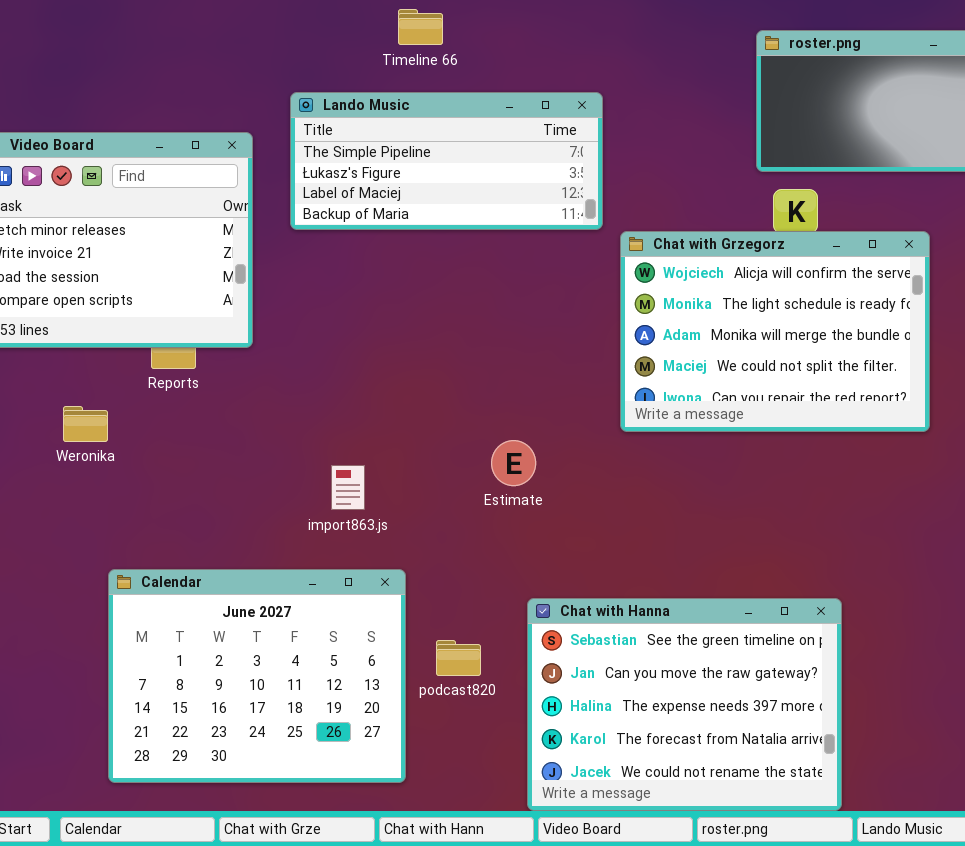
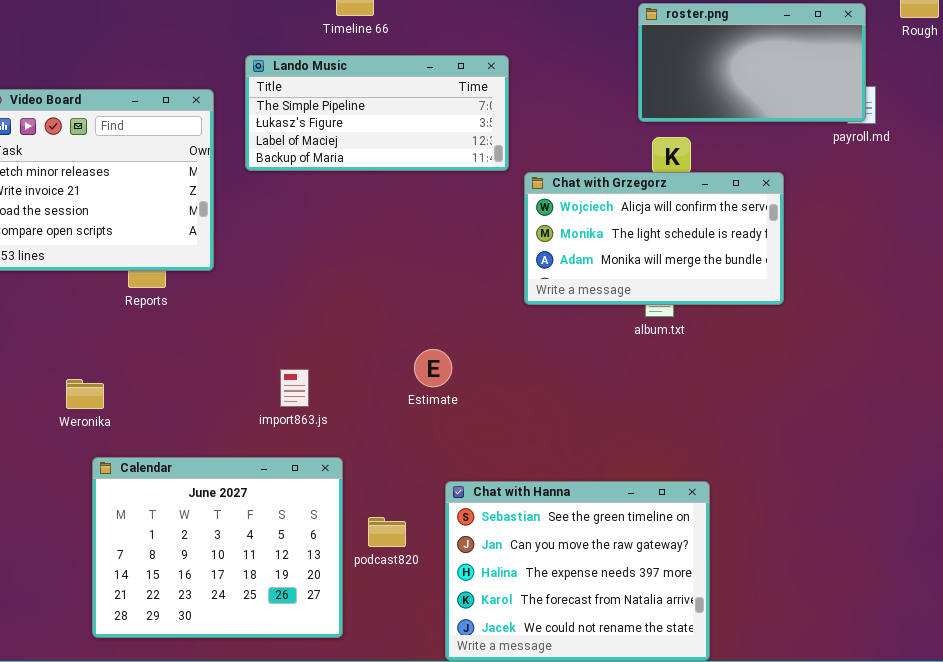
Chat with Grzegorz: [620,231,930,432] -> [524,172,784,305], resized
Weronika: [63,406,108,442] -> [66,379,104,409], moved

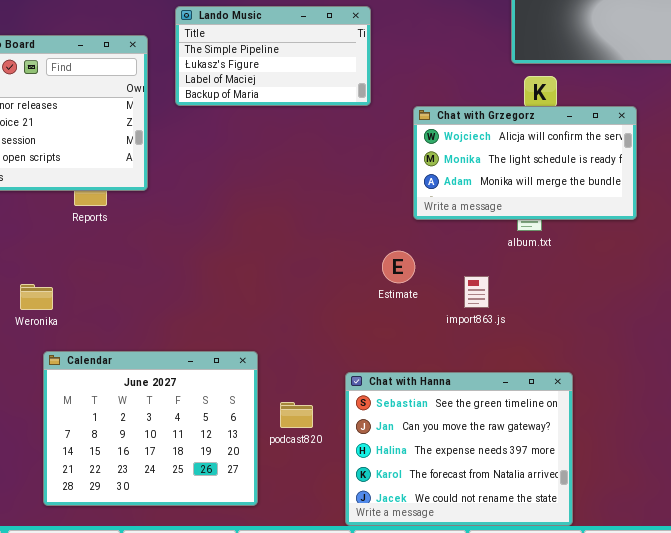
Lando Music: [245,55,509,171] -> [175,6,371,106], resized
Estimate: [414,349,452,387] -> [382,251,415,283], moved
import863.js: [280,369,309,407] -> [464,276,489,308], moved

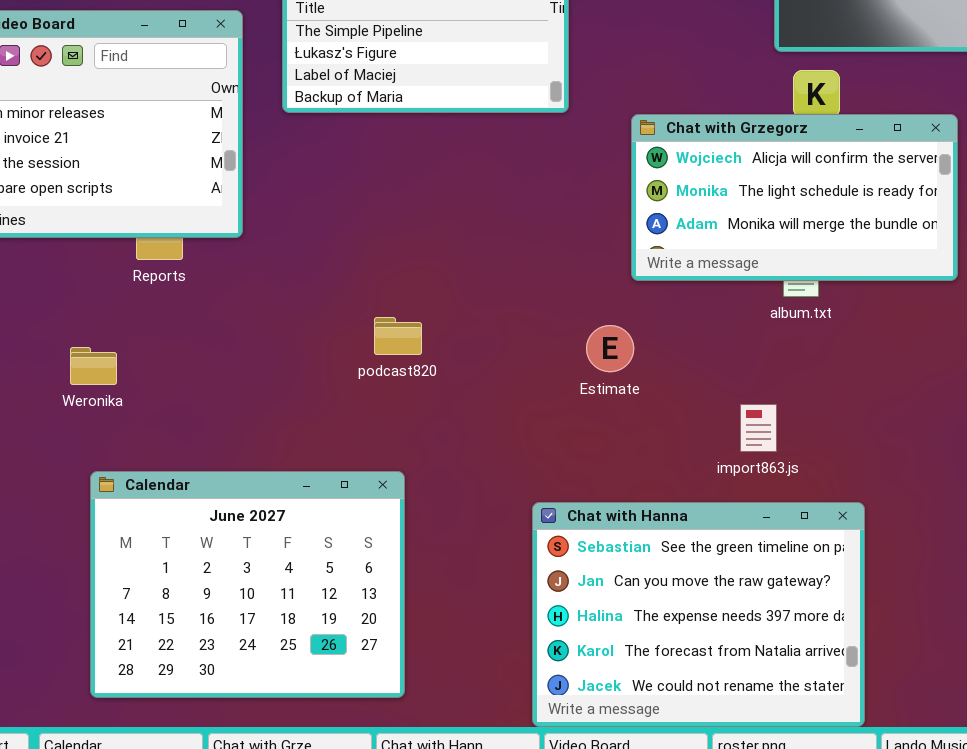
import863.js: [464,276,489,308] -> [740,404,777,452], moved
Weronika: [20,284,53,310] -> [70,347,117,385], moved
podcast820: [280,402,313,428] -> [374,317,422,355], moved

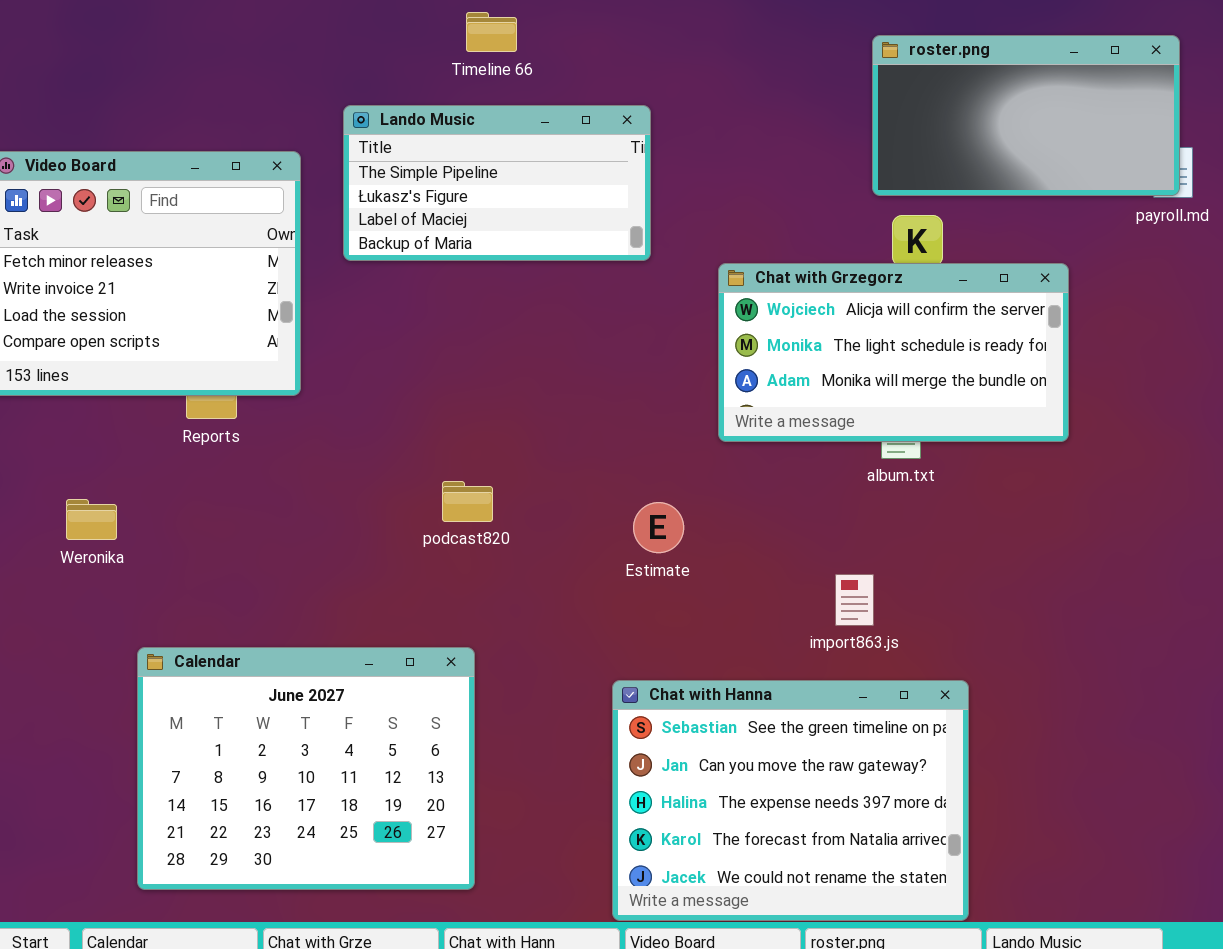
Estimate: [586,325,634,372] -> [633,502,684,553], moved
Weronika: [70,347,117,385] -> [66,499,117,540], moved

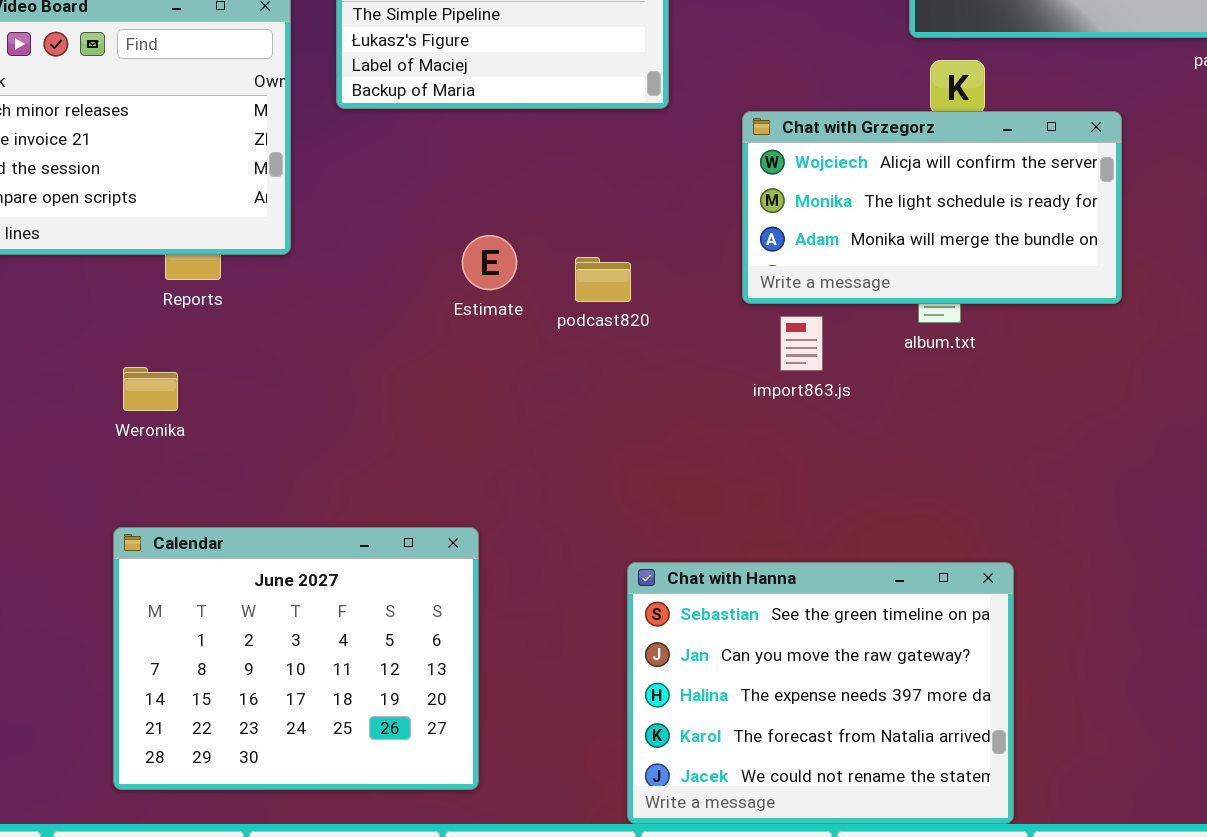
podcast820: [442,481,493,522] -> [575,257,631,302], moved
Weronika: [66,499,117,540] -> [123,367,178,411], moved
Estimate: [633,502,684,553] -> [462,235,517,290], moved
import863.js: [835,574,874,626] -> [780,316,823,371], moved

